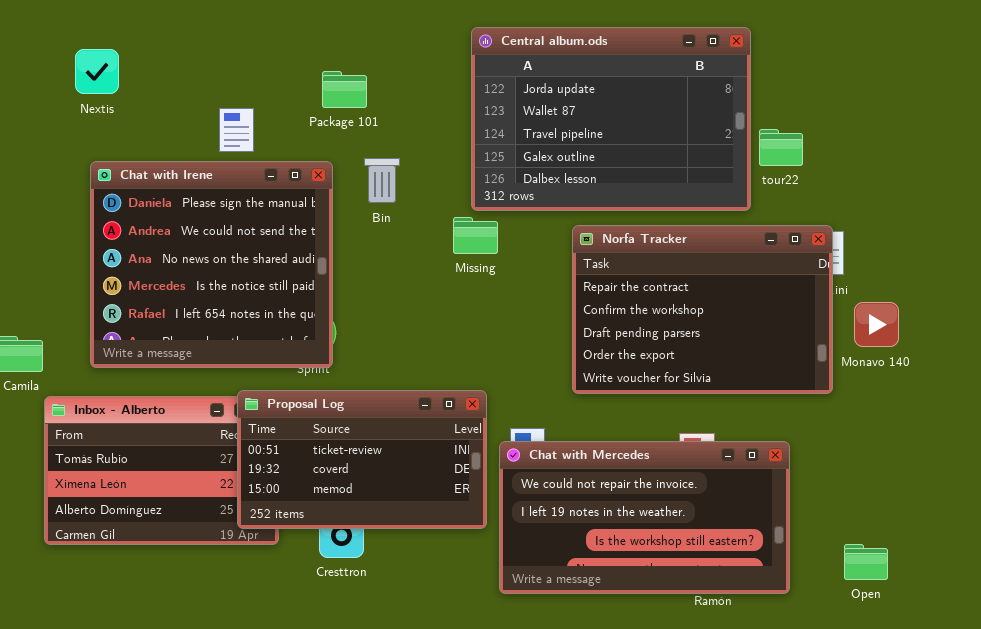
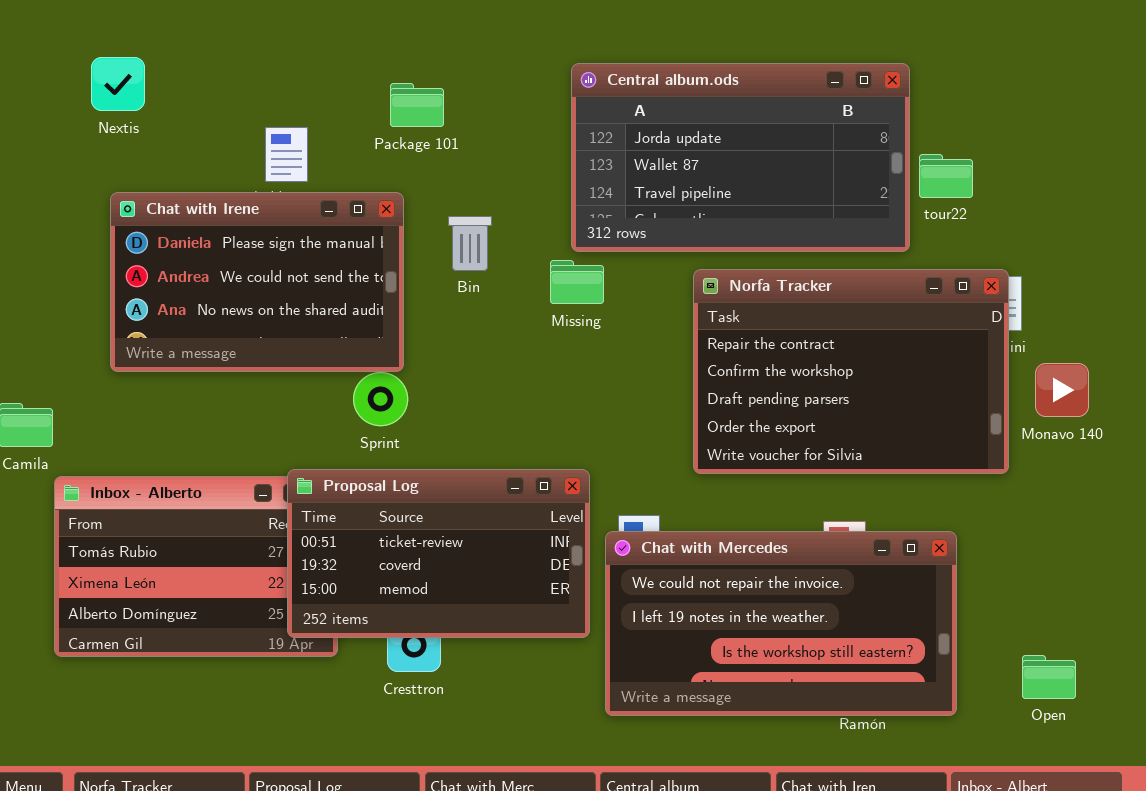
Central album.ods: [471,27,751,211] -> [571,63,910,252], resized
Bin: [364,158,400,203] -> [448,216,492,271], moved
Chat with Irene: [90,161,333,368] -> [110,192,404,372], resized

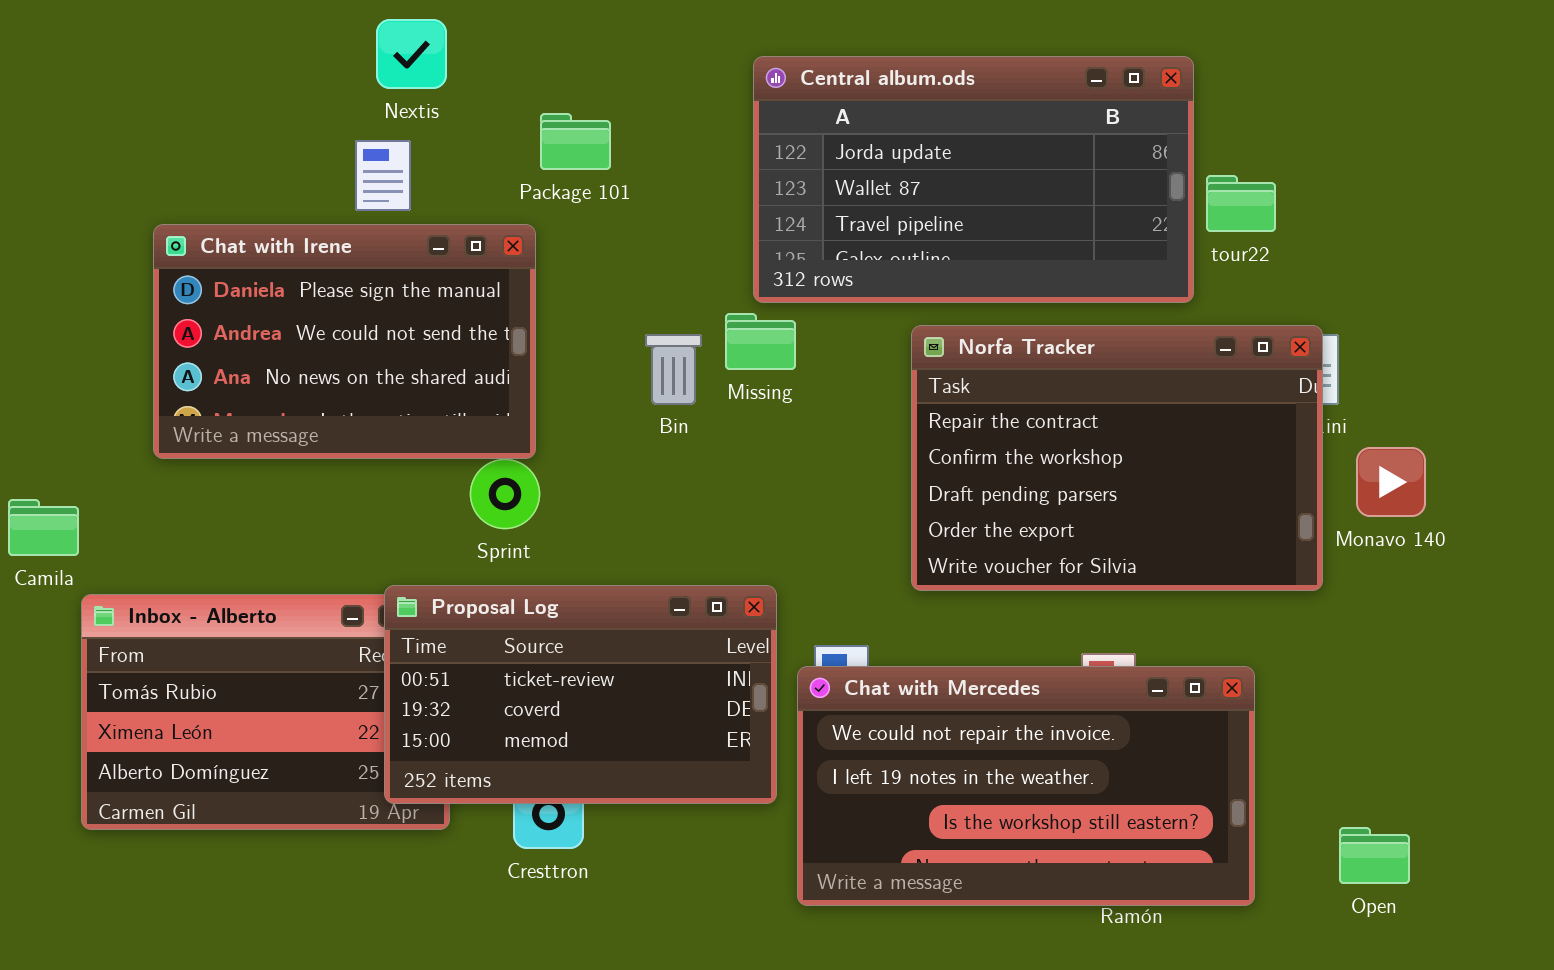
Nextis: [91,57,145,111] -> [376,19,447,89], moved
Package 101: [390,83,444,127] -> [540,113,611,170], moved
Bin: [448,216,492,271] -> [645,334,702,405], moved

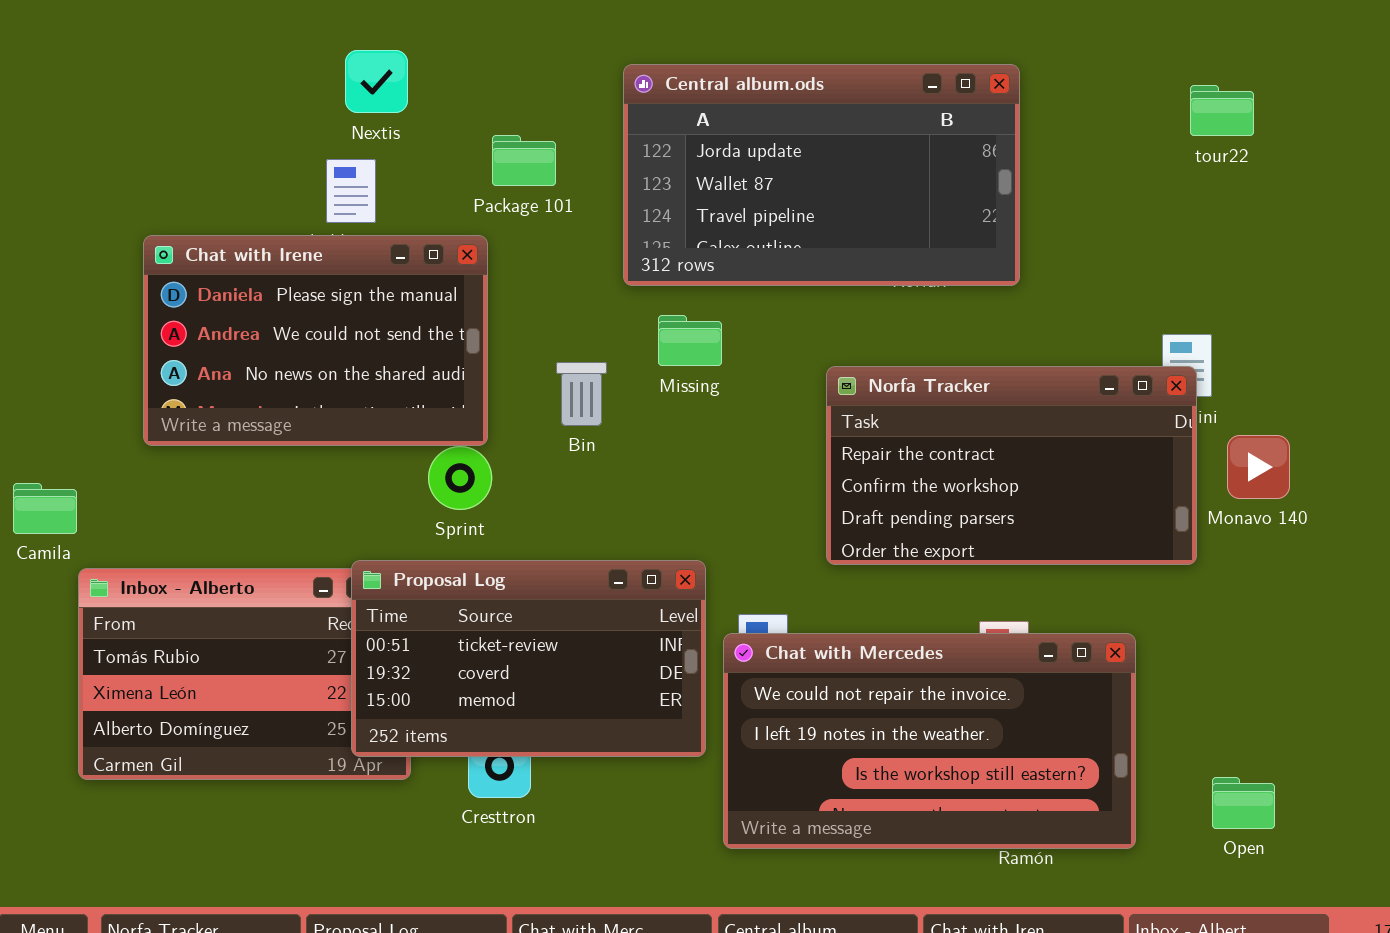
Central album.ods: [753,56,1194,303] -> [623,64,1020,286], moved
tour22: [1206,175,1276,232] -> [1190,85,1254,136], moved
Norfa Tracker: [911,325,1323,591] -> [826,366,1197,565], resized
Bin: [645,334,702,405] -> [556,362,607,426], moved

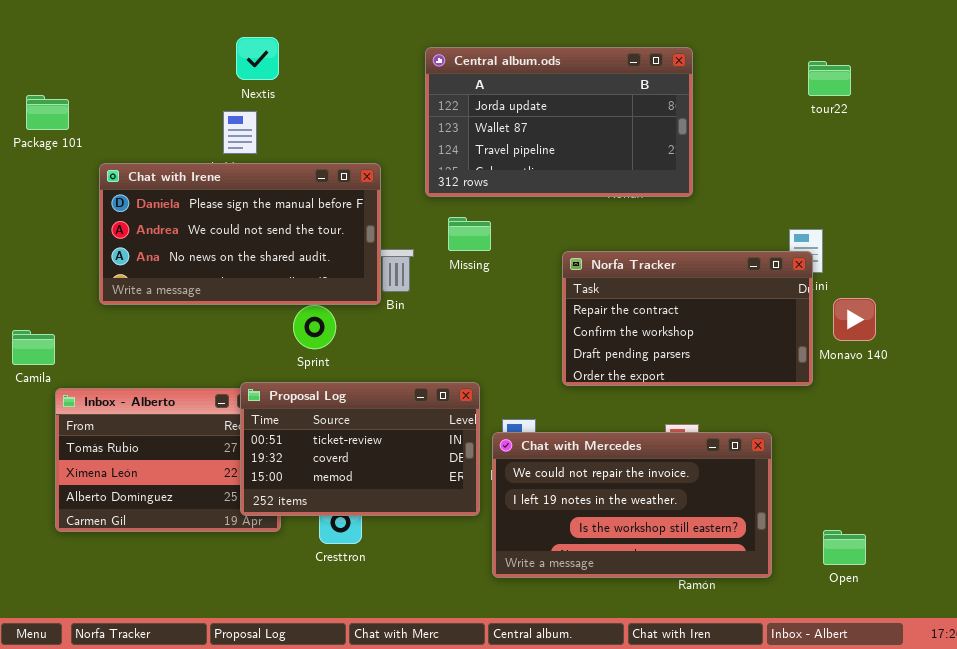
Package 101: [492,135,556,186] -> [26,95,69,130], moved
Chat with Irene: [143,235,488,446] -> [99,163,381,305], resized

